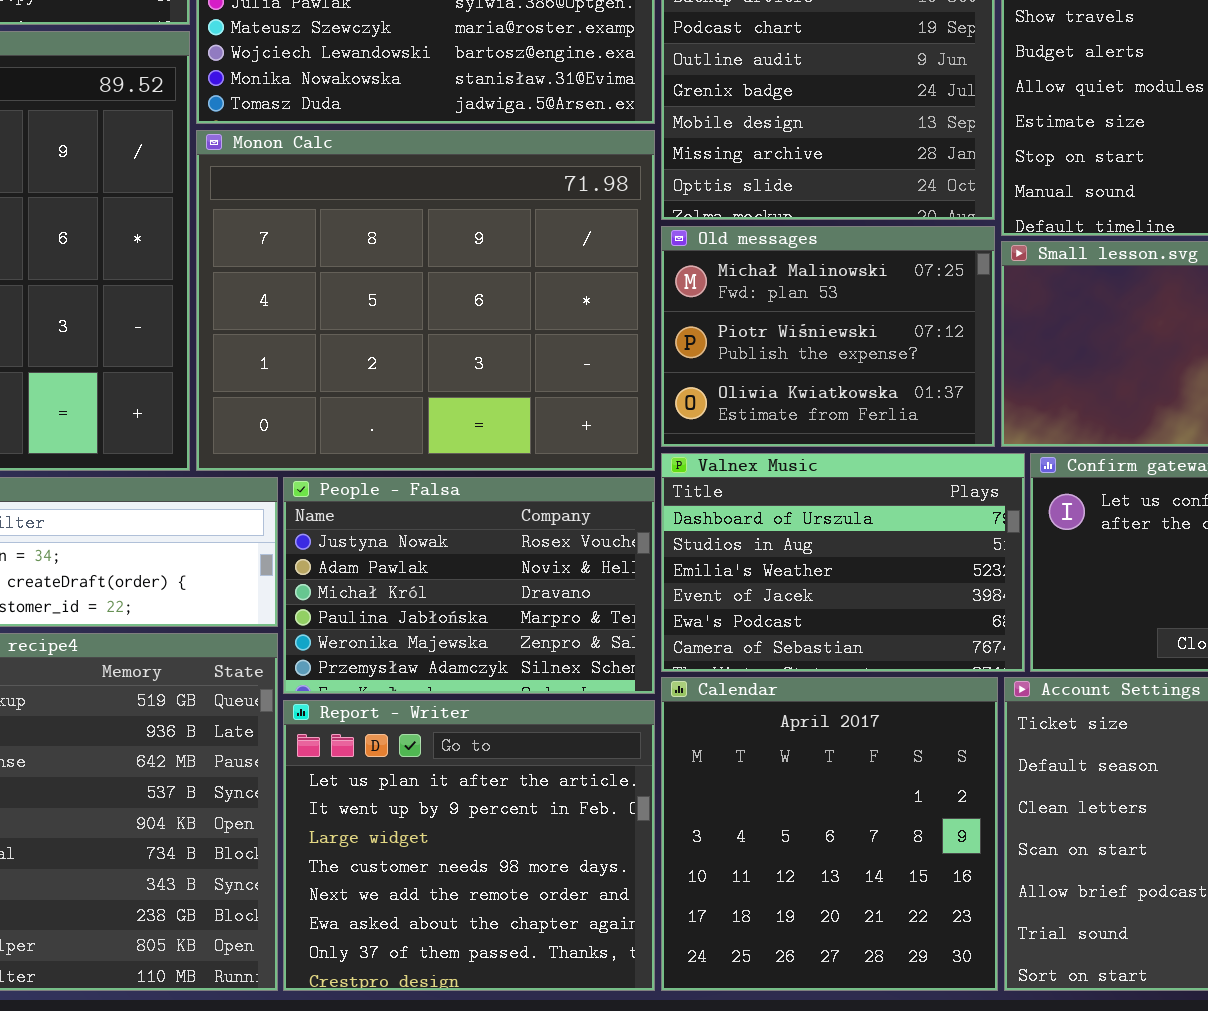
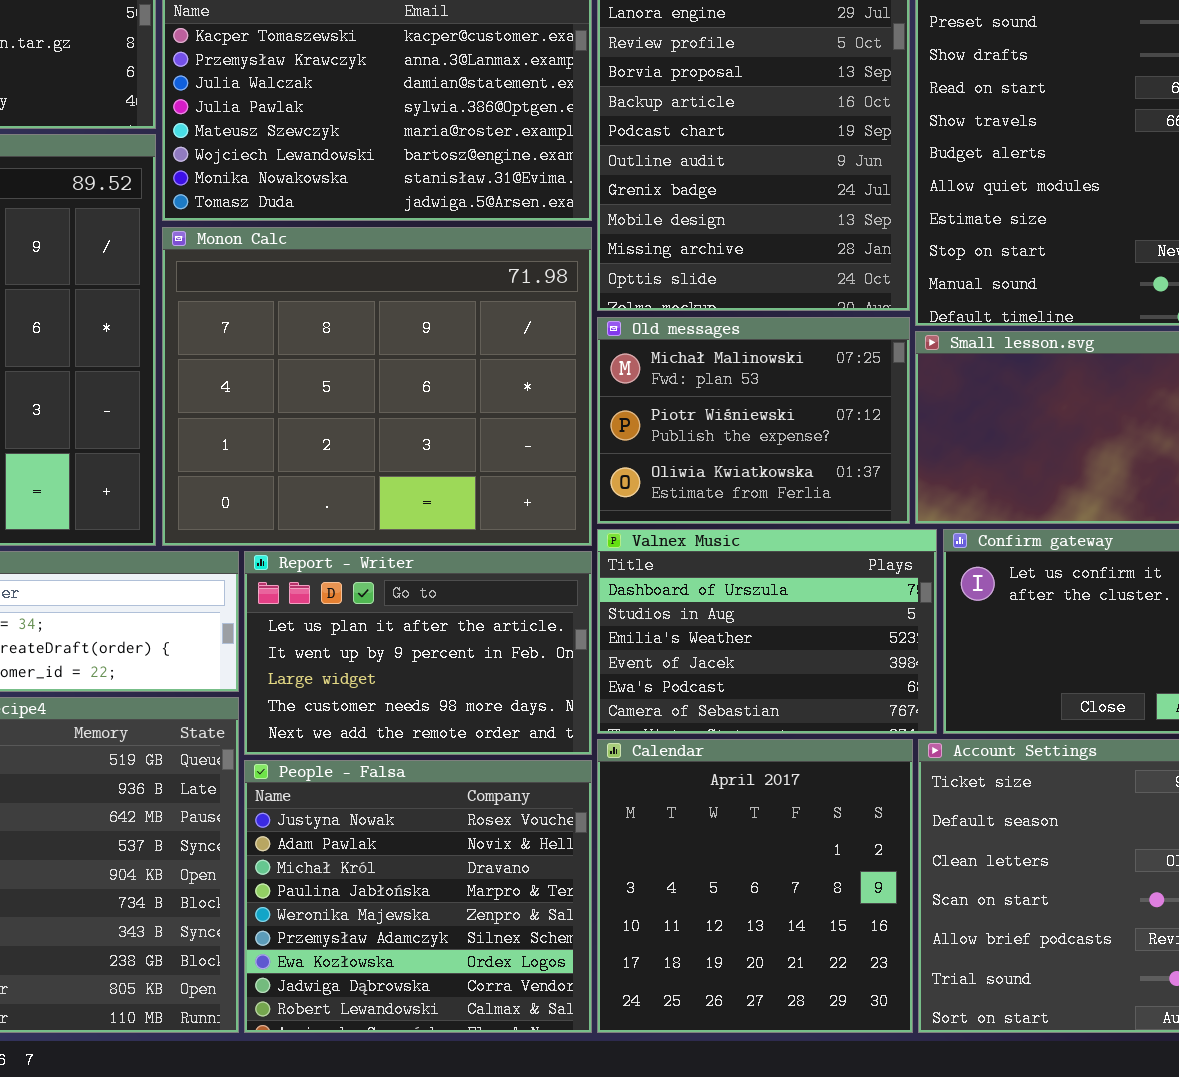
People - Falsa: [283,477,655,694] -> [244,760,592,1033], moved, resized
Report - Writer: [283,700,655,991] -> [244,551,592,755], moved, resized

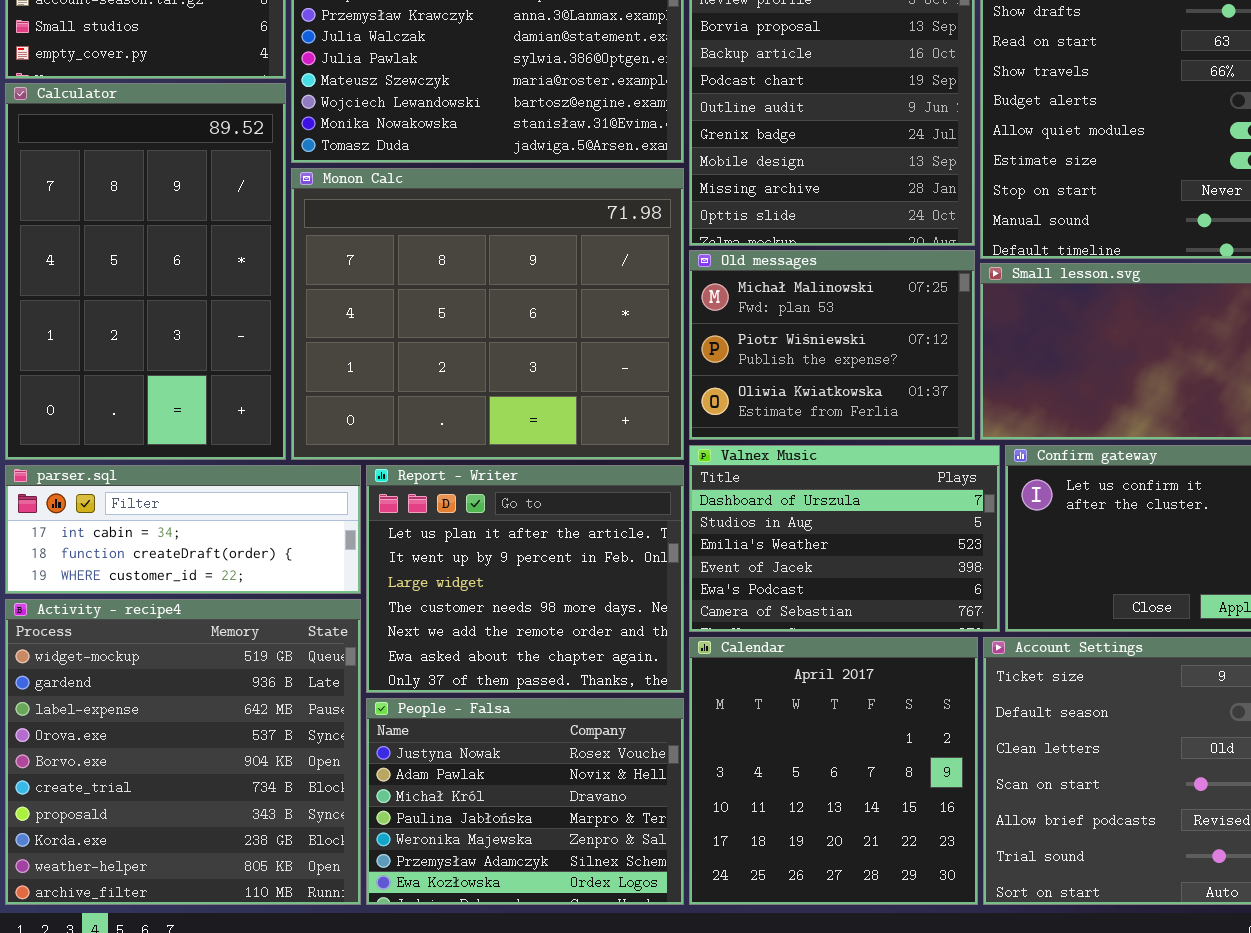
Report - Writer: [244,551,592,755] -> [366,465,684,693], resized
People - Falsa: [244,760,592,1033] -> [366,698,684,905], resized

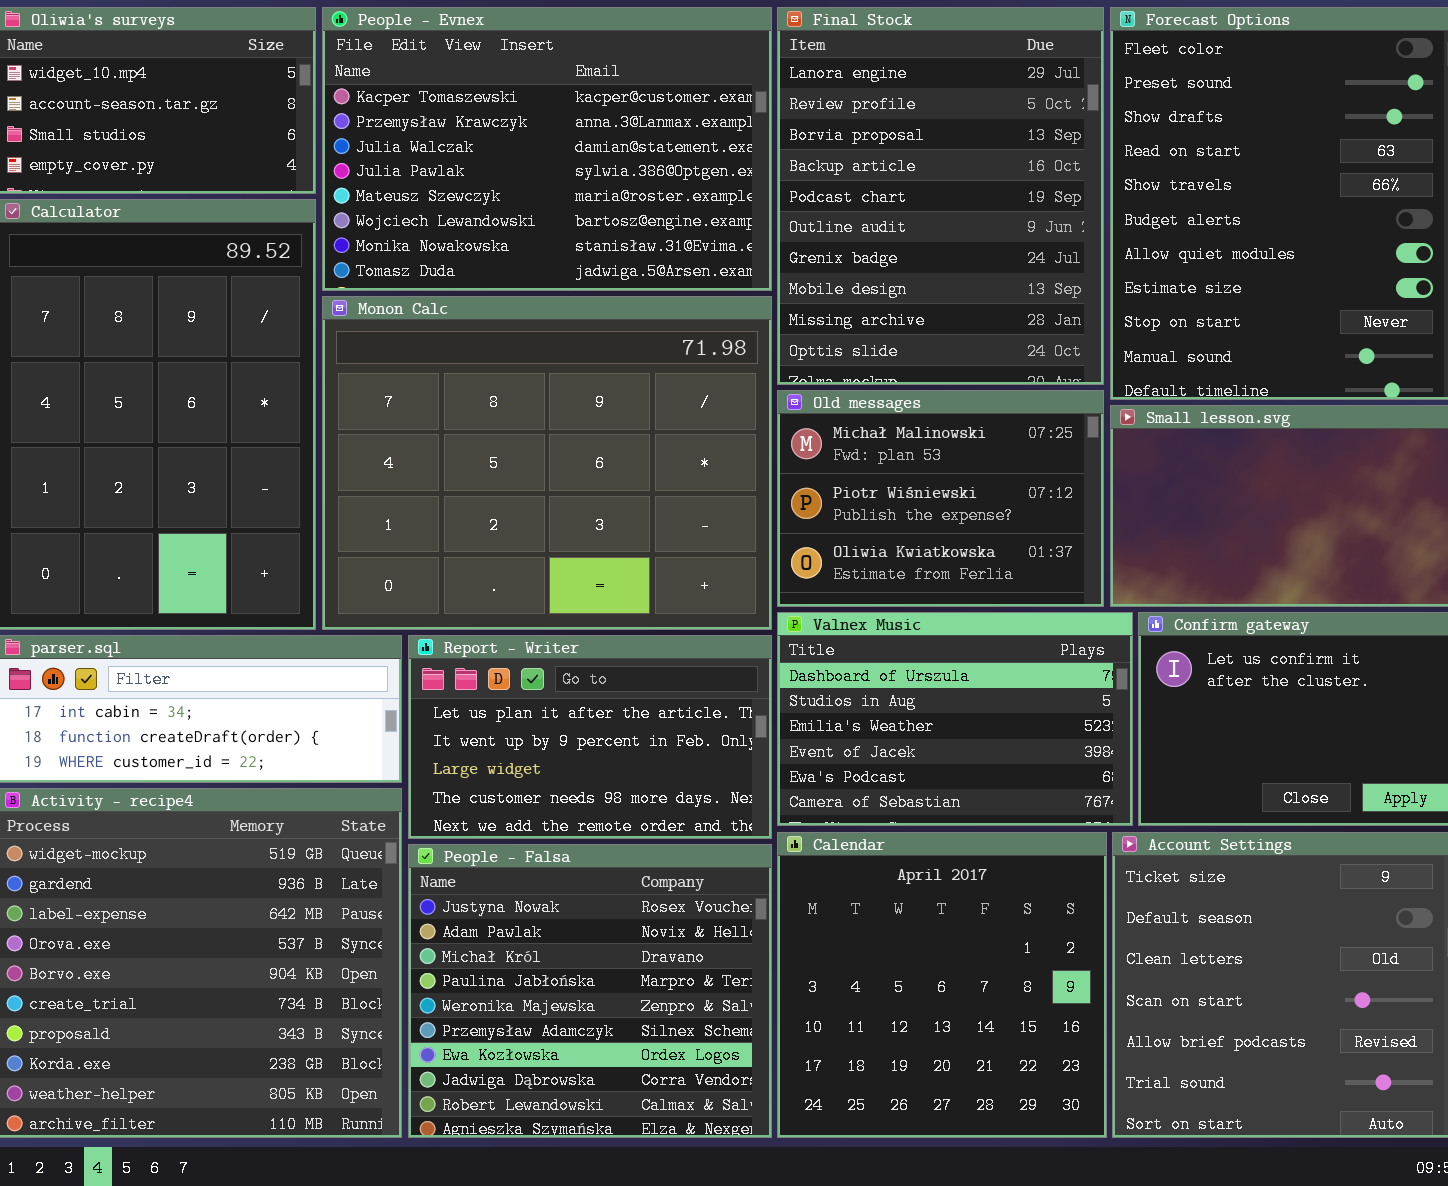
Report - Writer: [366,465,684,693] -> [408,635,772,839], resized
People - Falsa: [366,698,684,905] -> [408,844,772,1138], resized

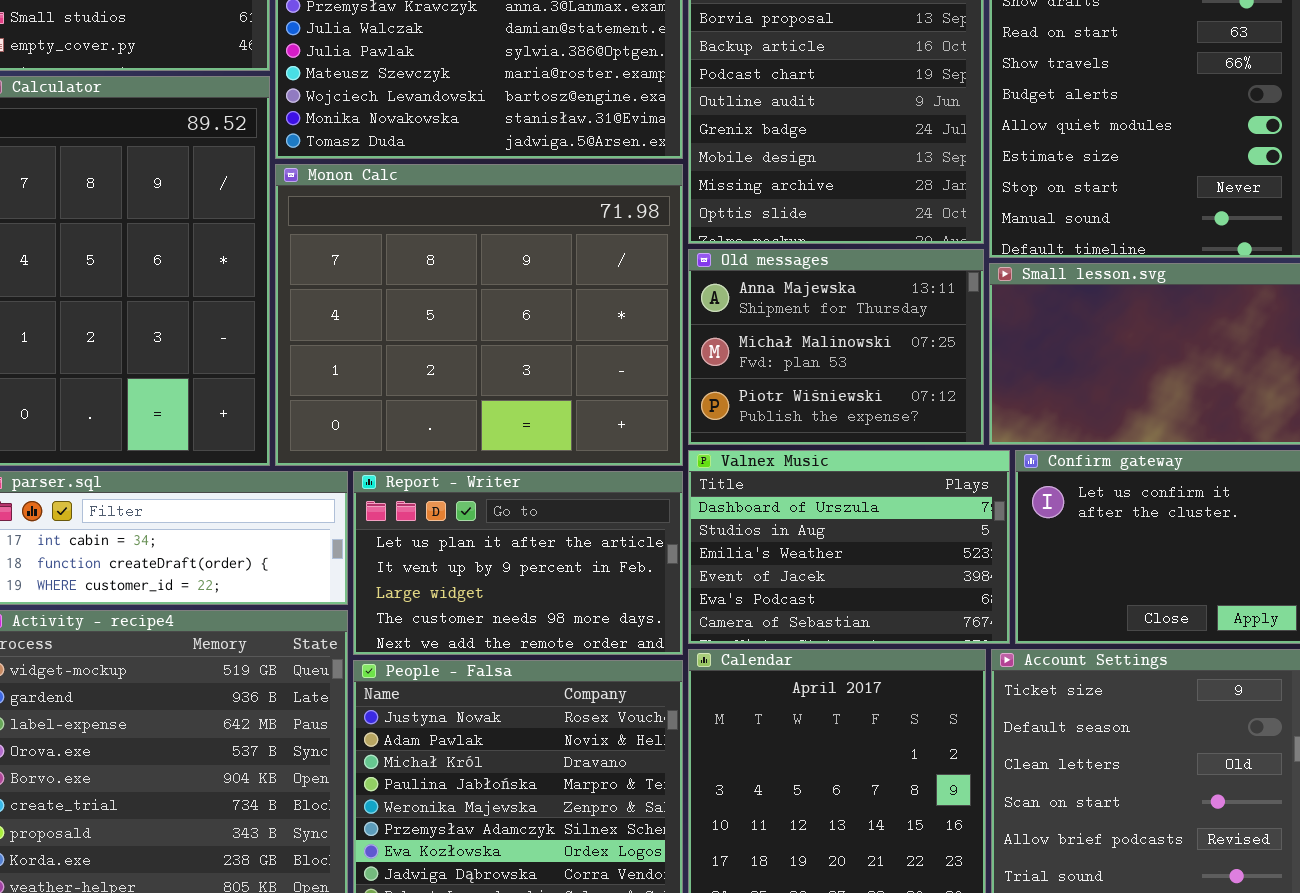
Old messages: [777,390,1104,607] -> [688,249,984,445], scrolled up 1 row

